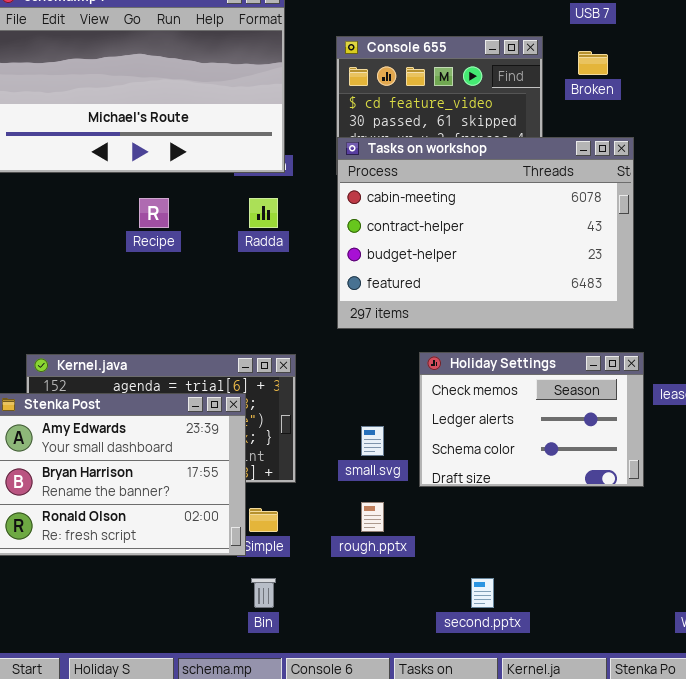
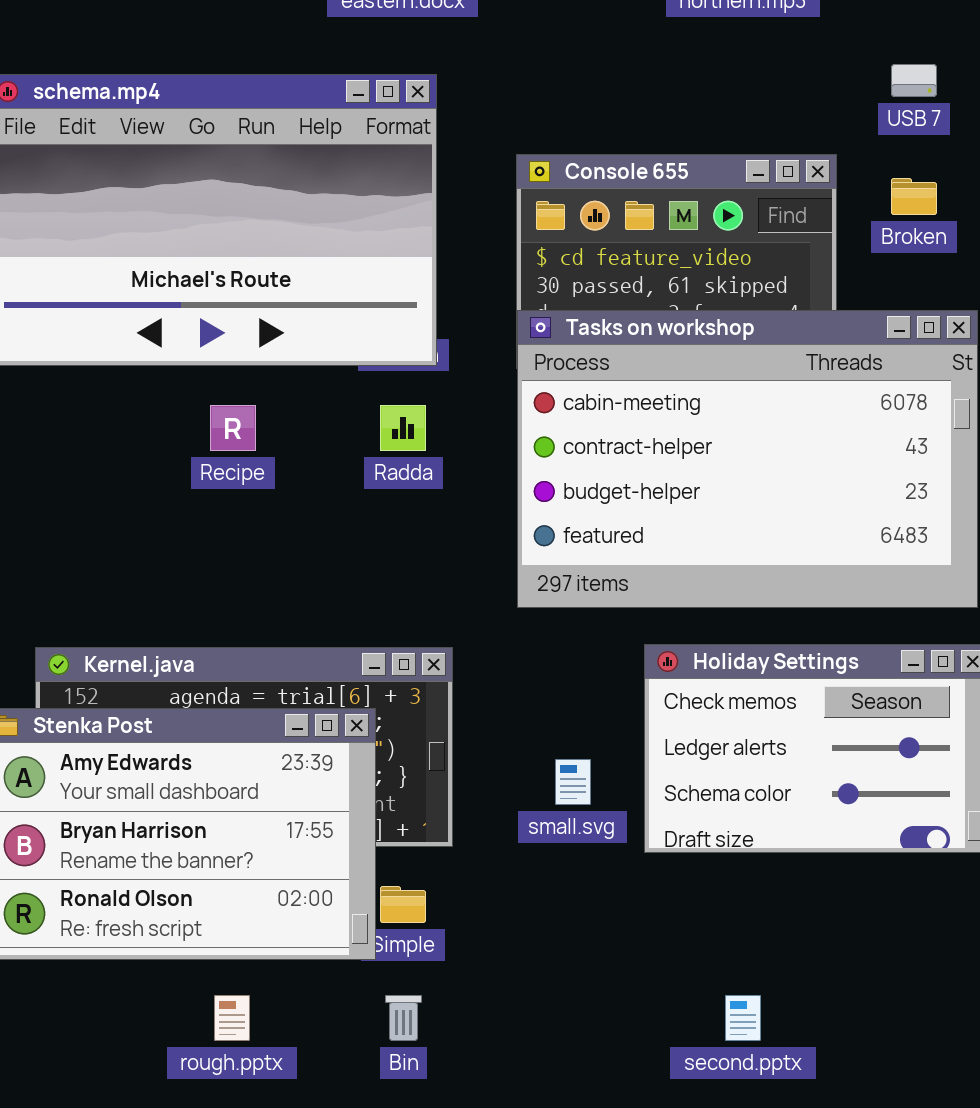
rough.pptx: [361,502,384,532] -> [214,995,250,1041], moved

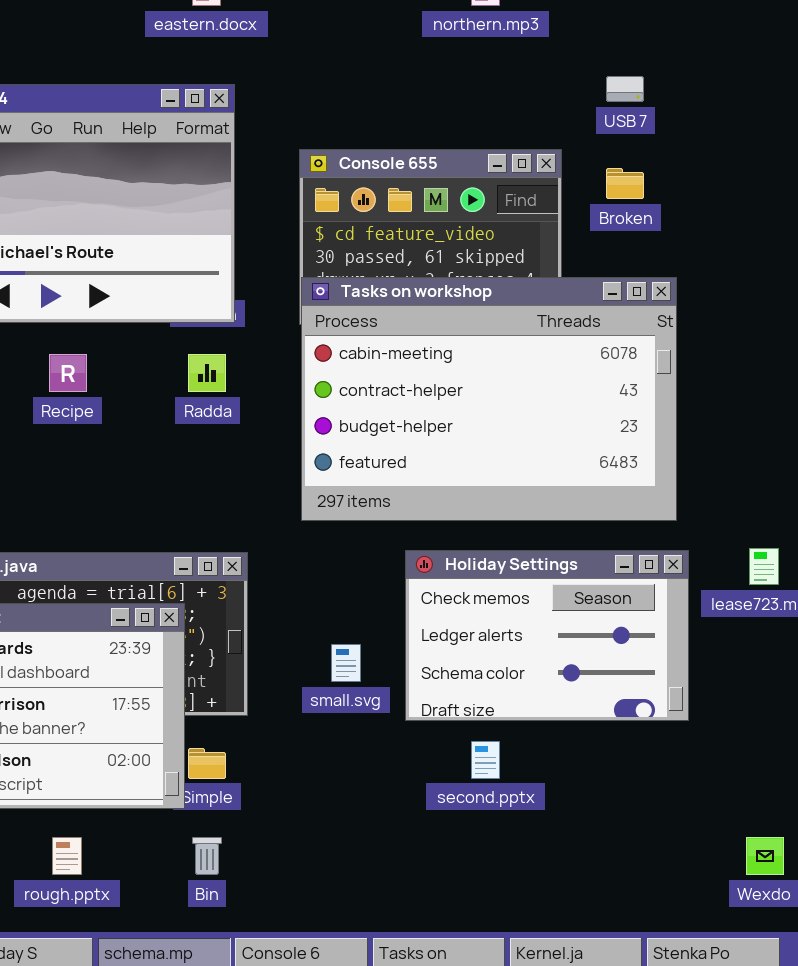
second.pptx: [725,995,761,1041] -> [471,741,500,779], moved

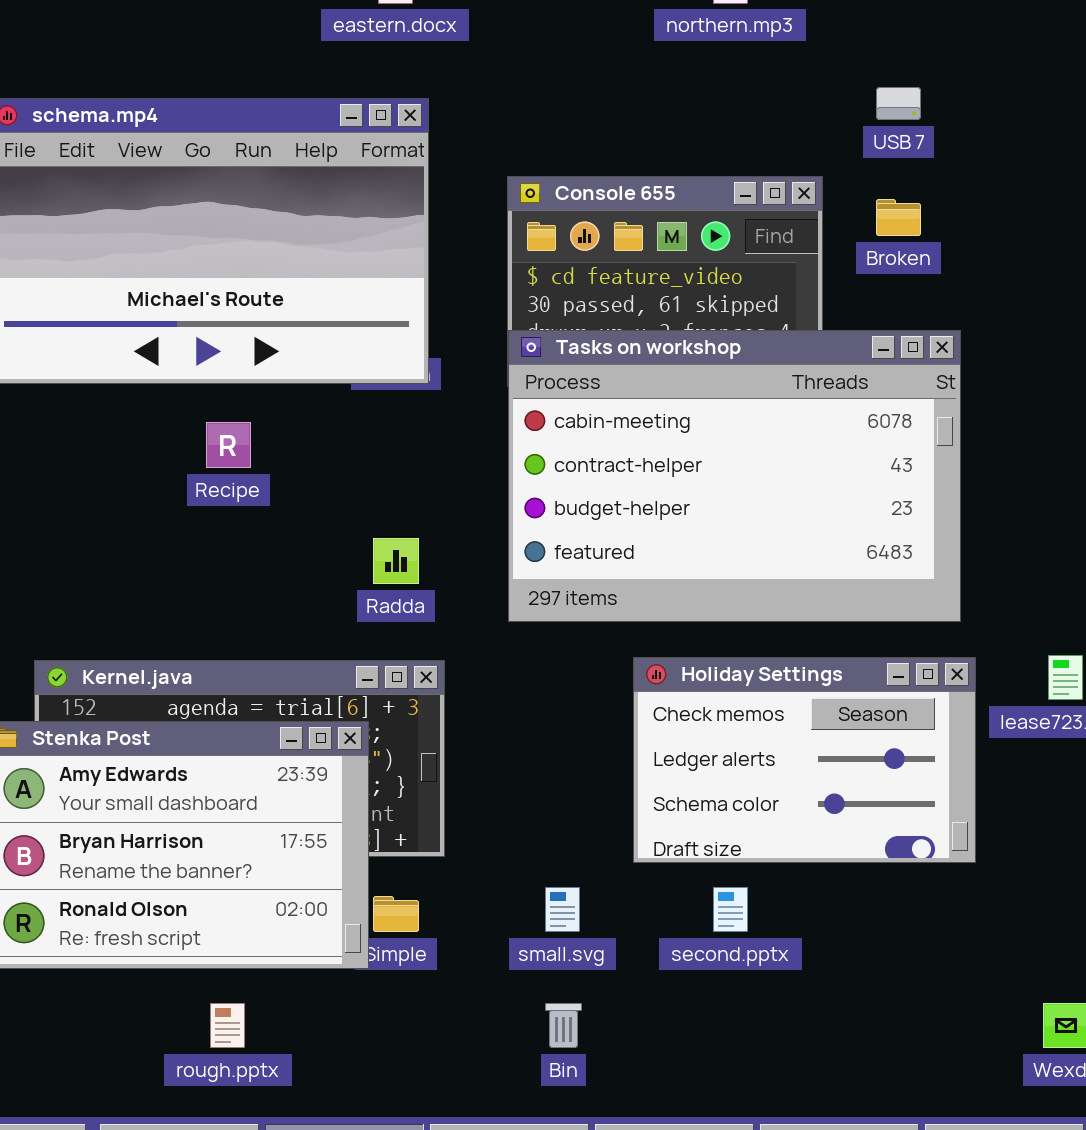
Radda: [188,354,226,392] -> [373,538,419,584], moved
small.svg: [331,644,361,682] -> [545,887,580,932], moved
Bin: [192,837,222,875] -> [545,1003,582,1048], moved

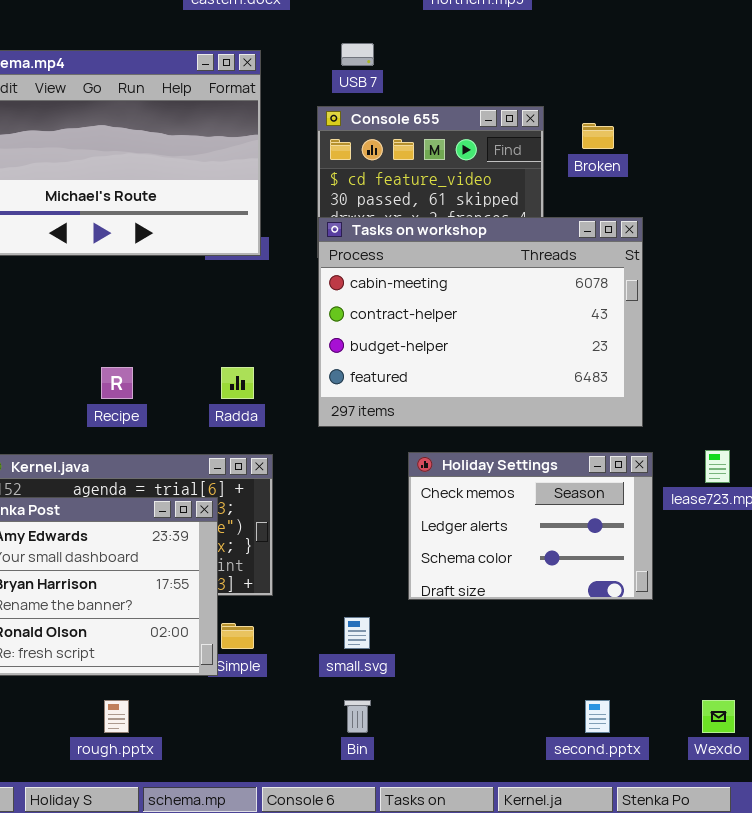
USB 7: [876,87,921,120] -> [341,43,374,66], moved
Recipe: [206,422,251,468] -> [101,367,133,399], moved
second.pptx: [713,887,748,932] -> [585,700,610,733], moved

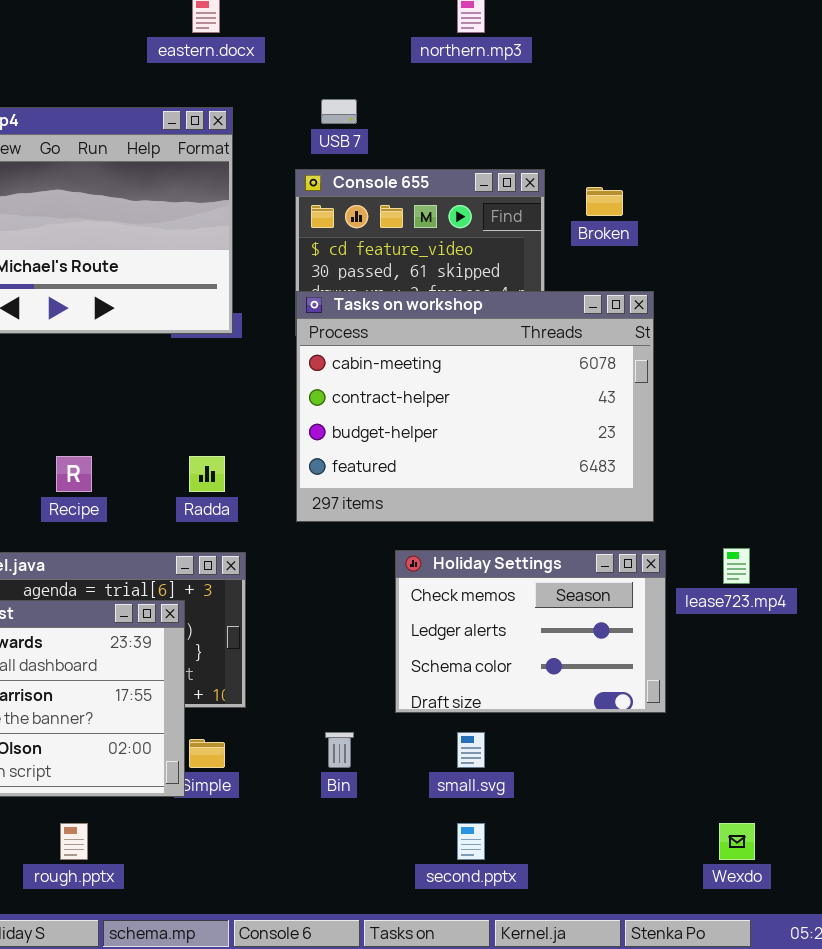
small.svg: [344,617,370,649] -> [457,732,485,768], moved
Bin: [344,700,371,733] -> [325,732,354,768], moved
second.pptx: [585,700,610,733] -> [457,823,485,860], moved

